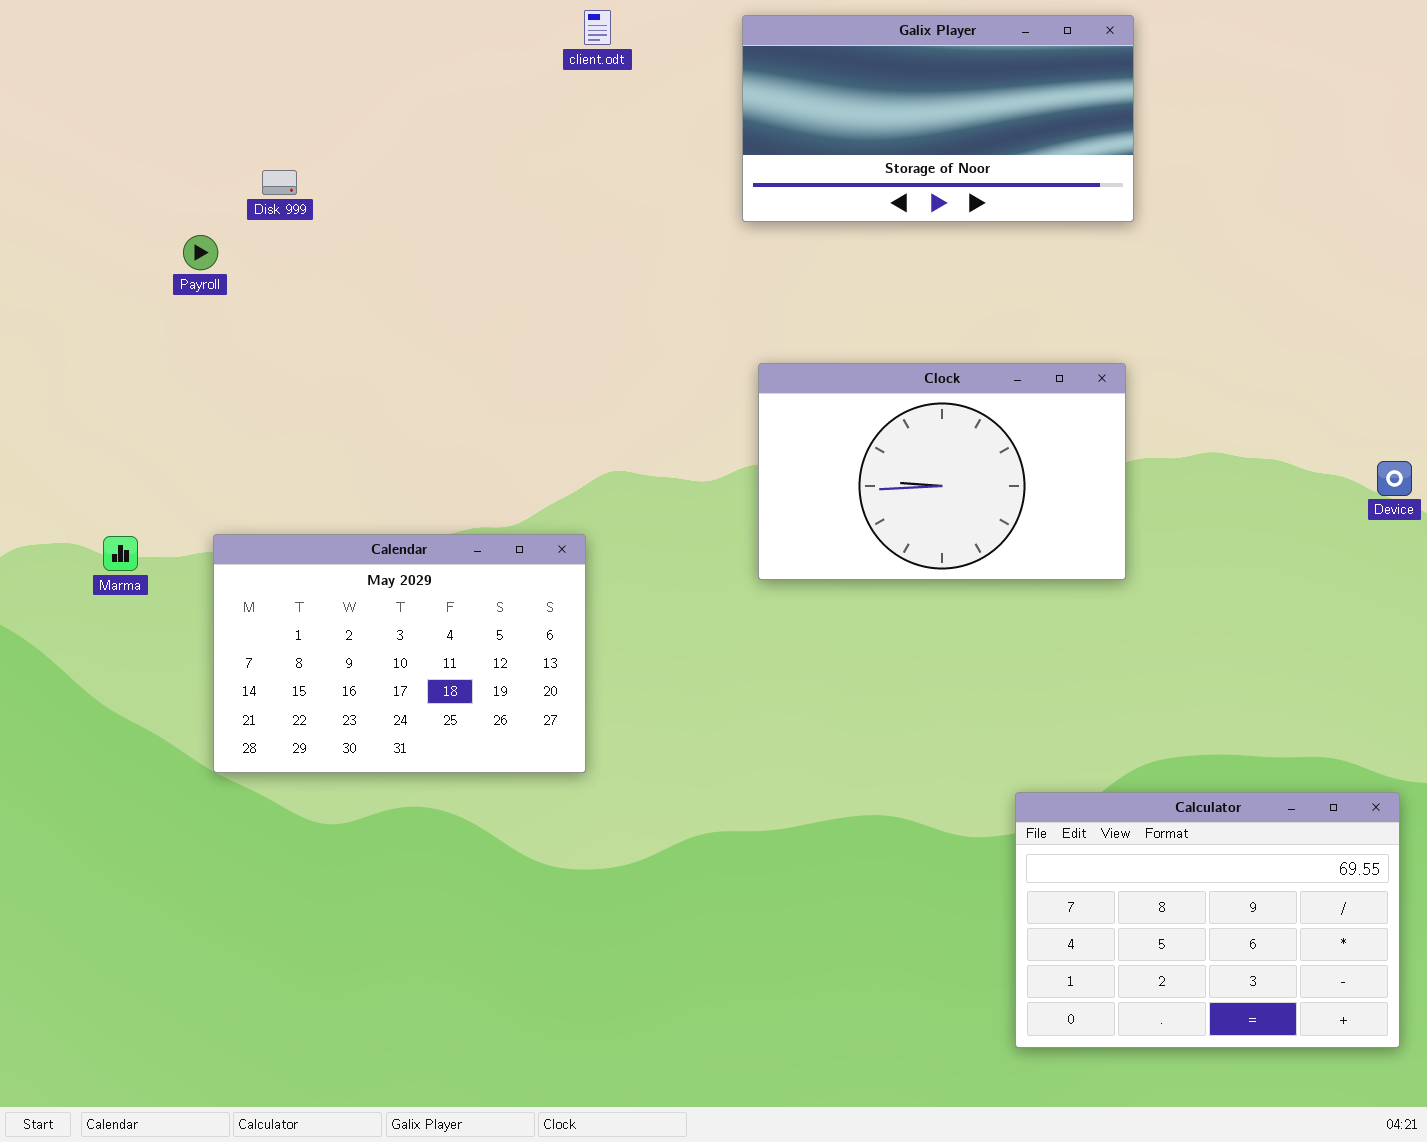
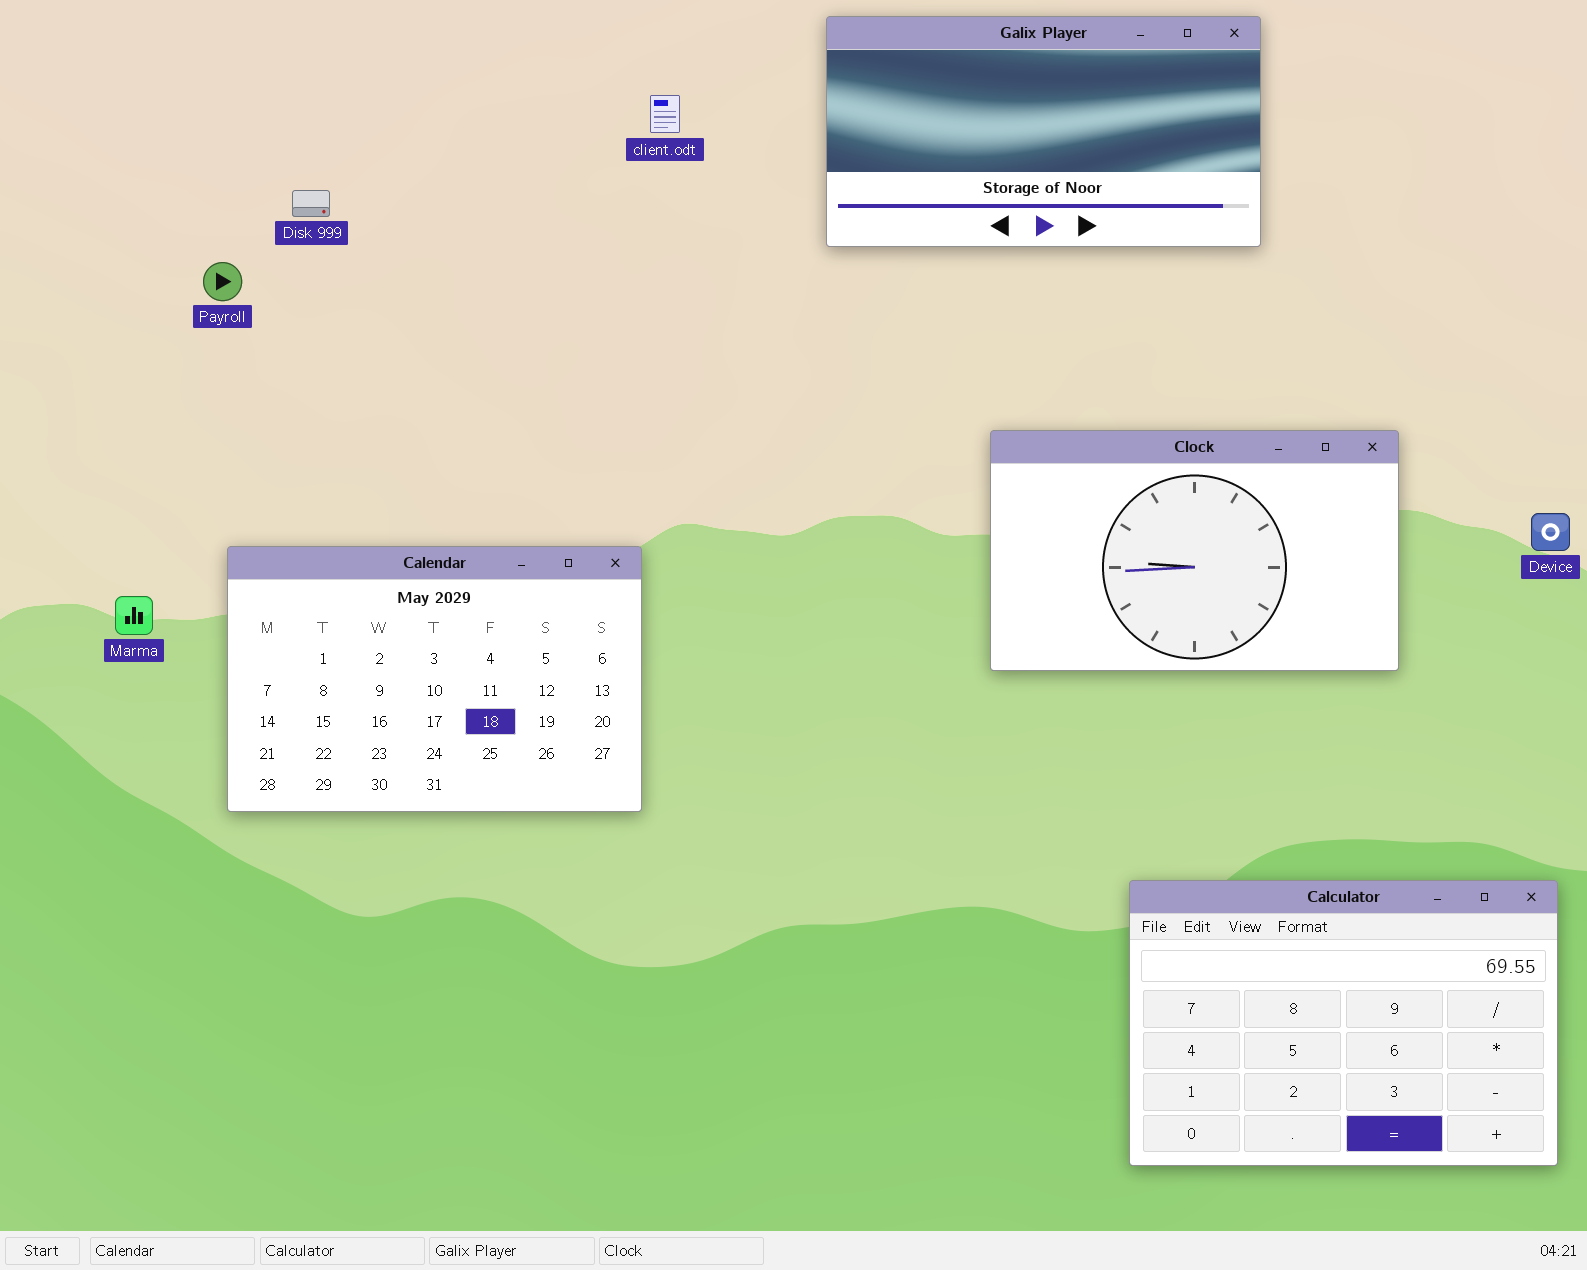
client.odt: [584,10,611,45] -> [650,95,680,133], moved
Clock: [758,363,1126,580] -> [990,430,1399,671], moved
Calendar: [213,534,586,773] -> [227,546,642,812], moved

